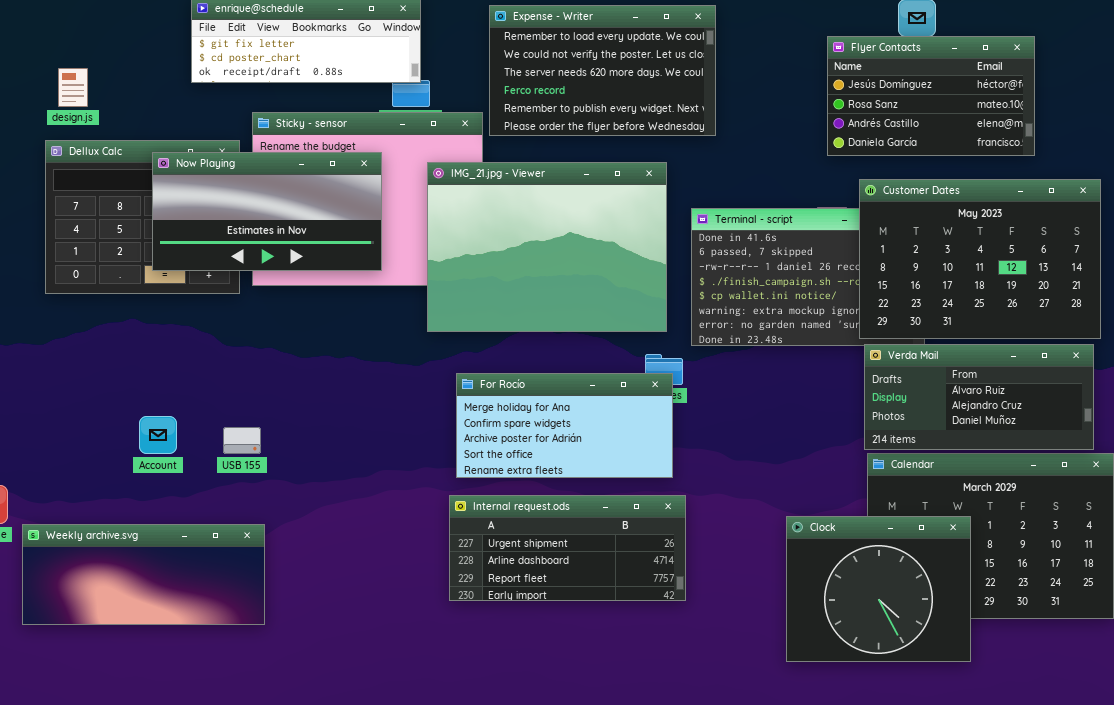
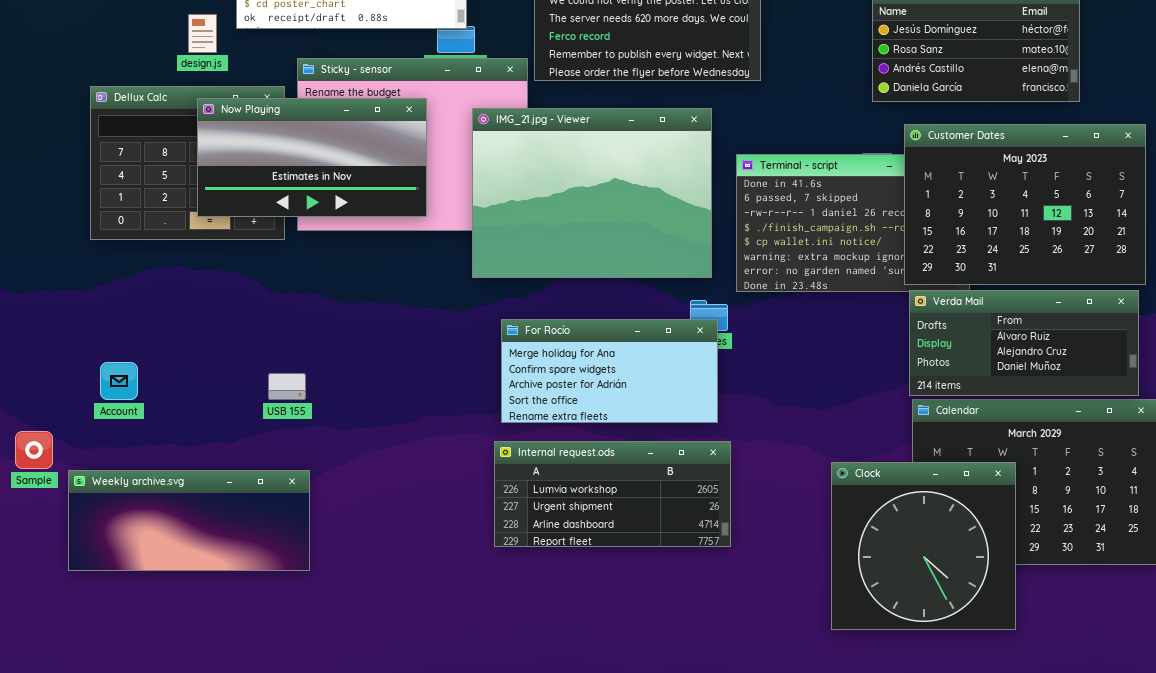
design.js: [58,68,88,107] -> [188,14,217,53], moved
Account: [139,416,177,454] -> [100,362,138,400], moved
Internal request.ods: [449,495,686,601] -> [494,441,731,547], scrolled up 1 row
Clock: [786,516,971,662] -> [831,462,1016,630], resized

